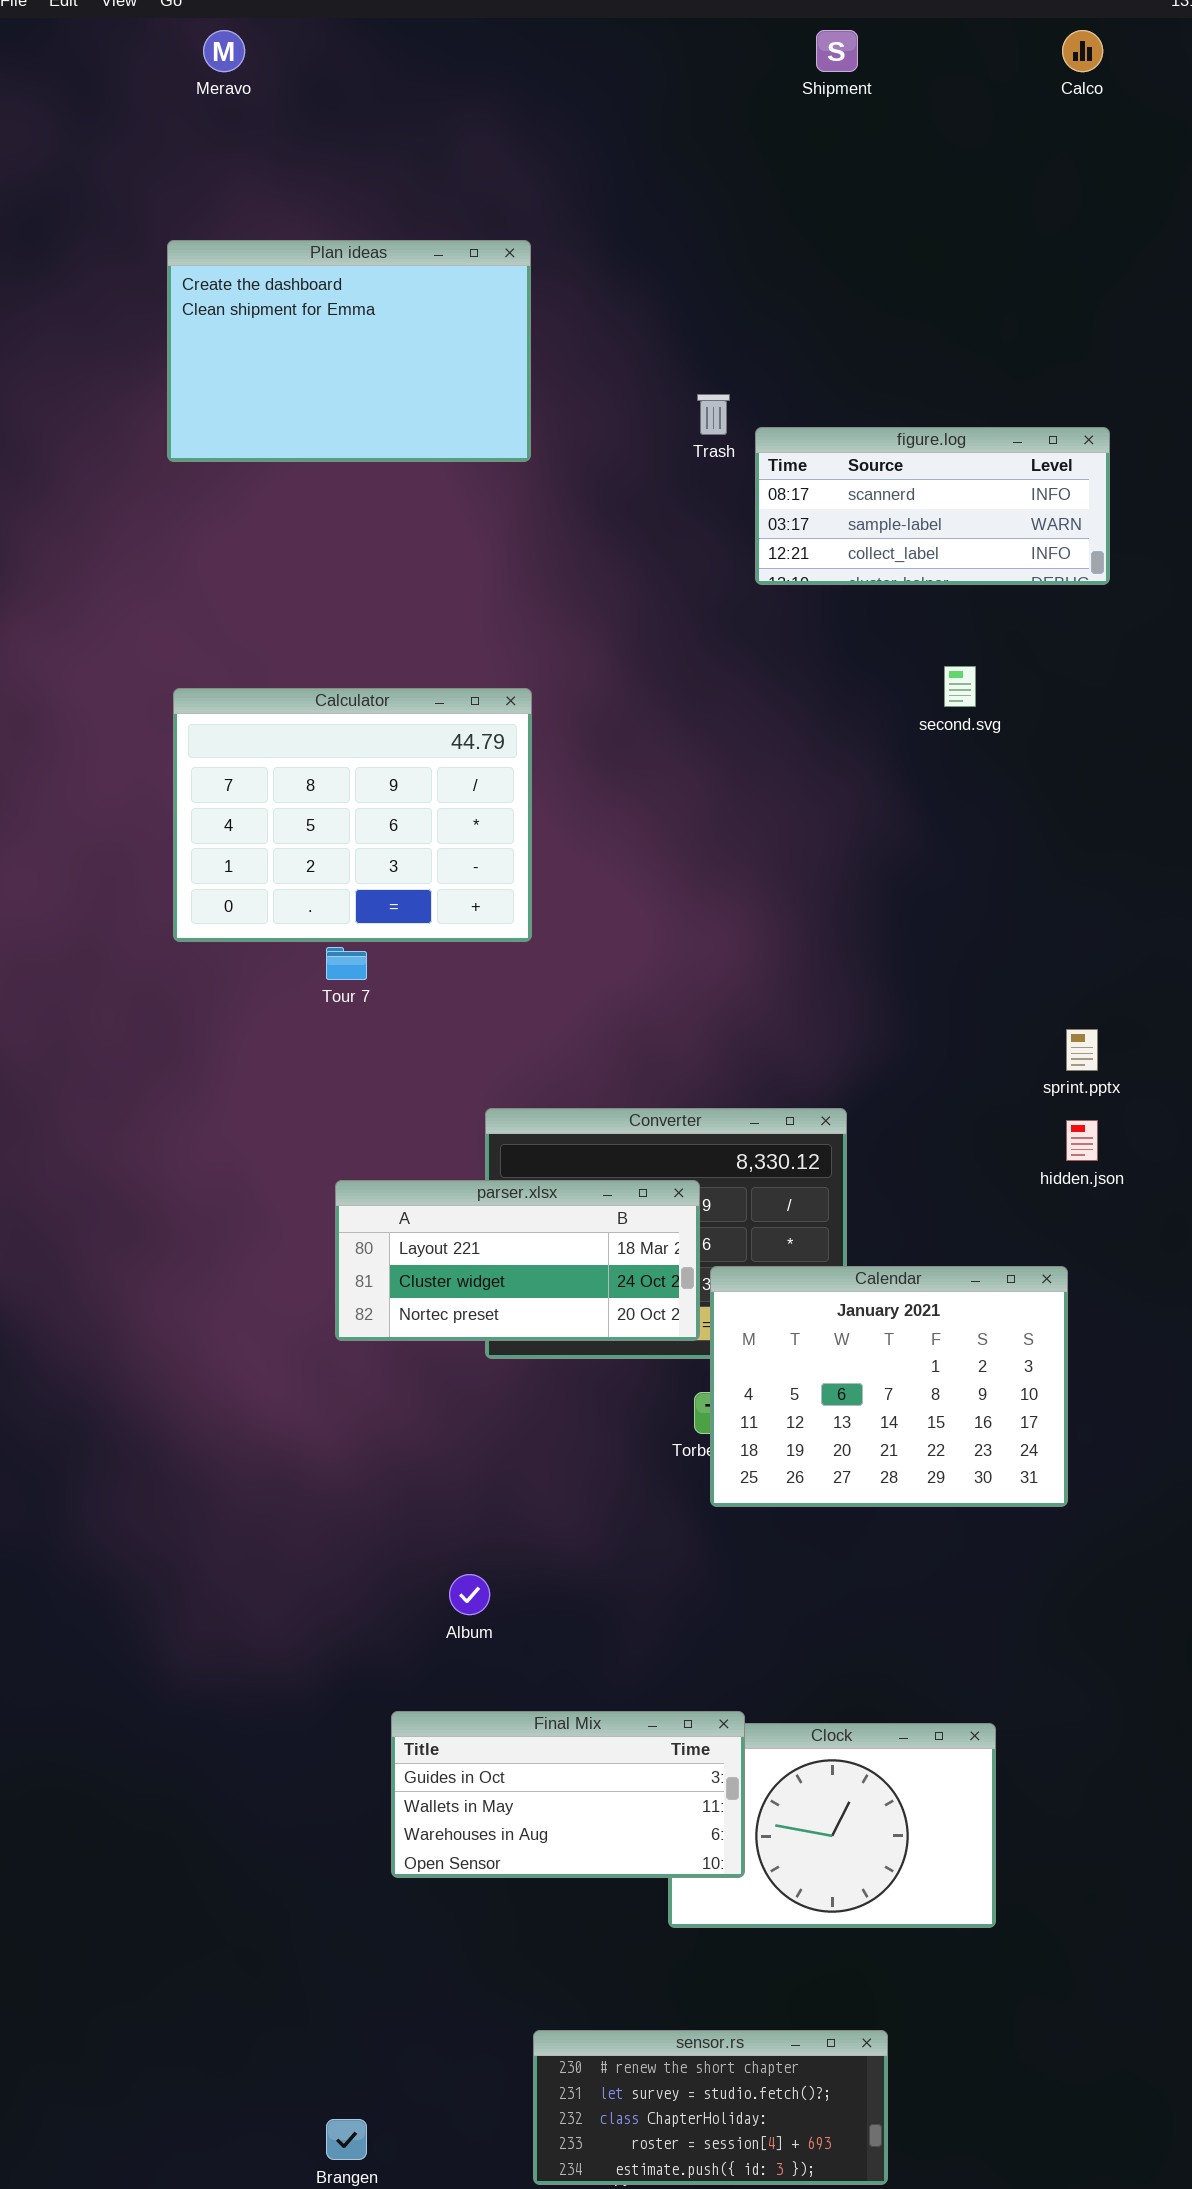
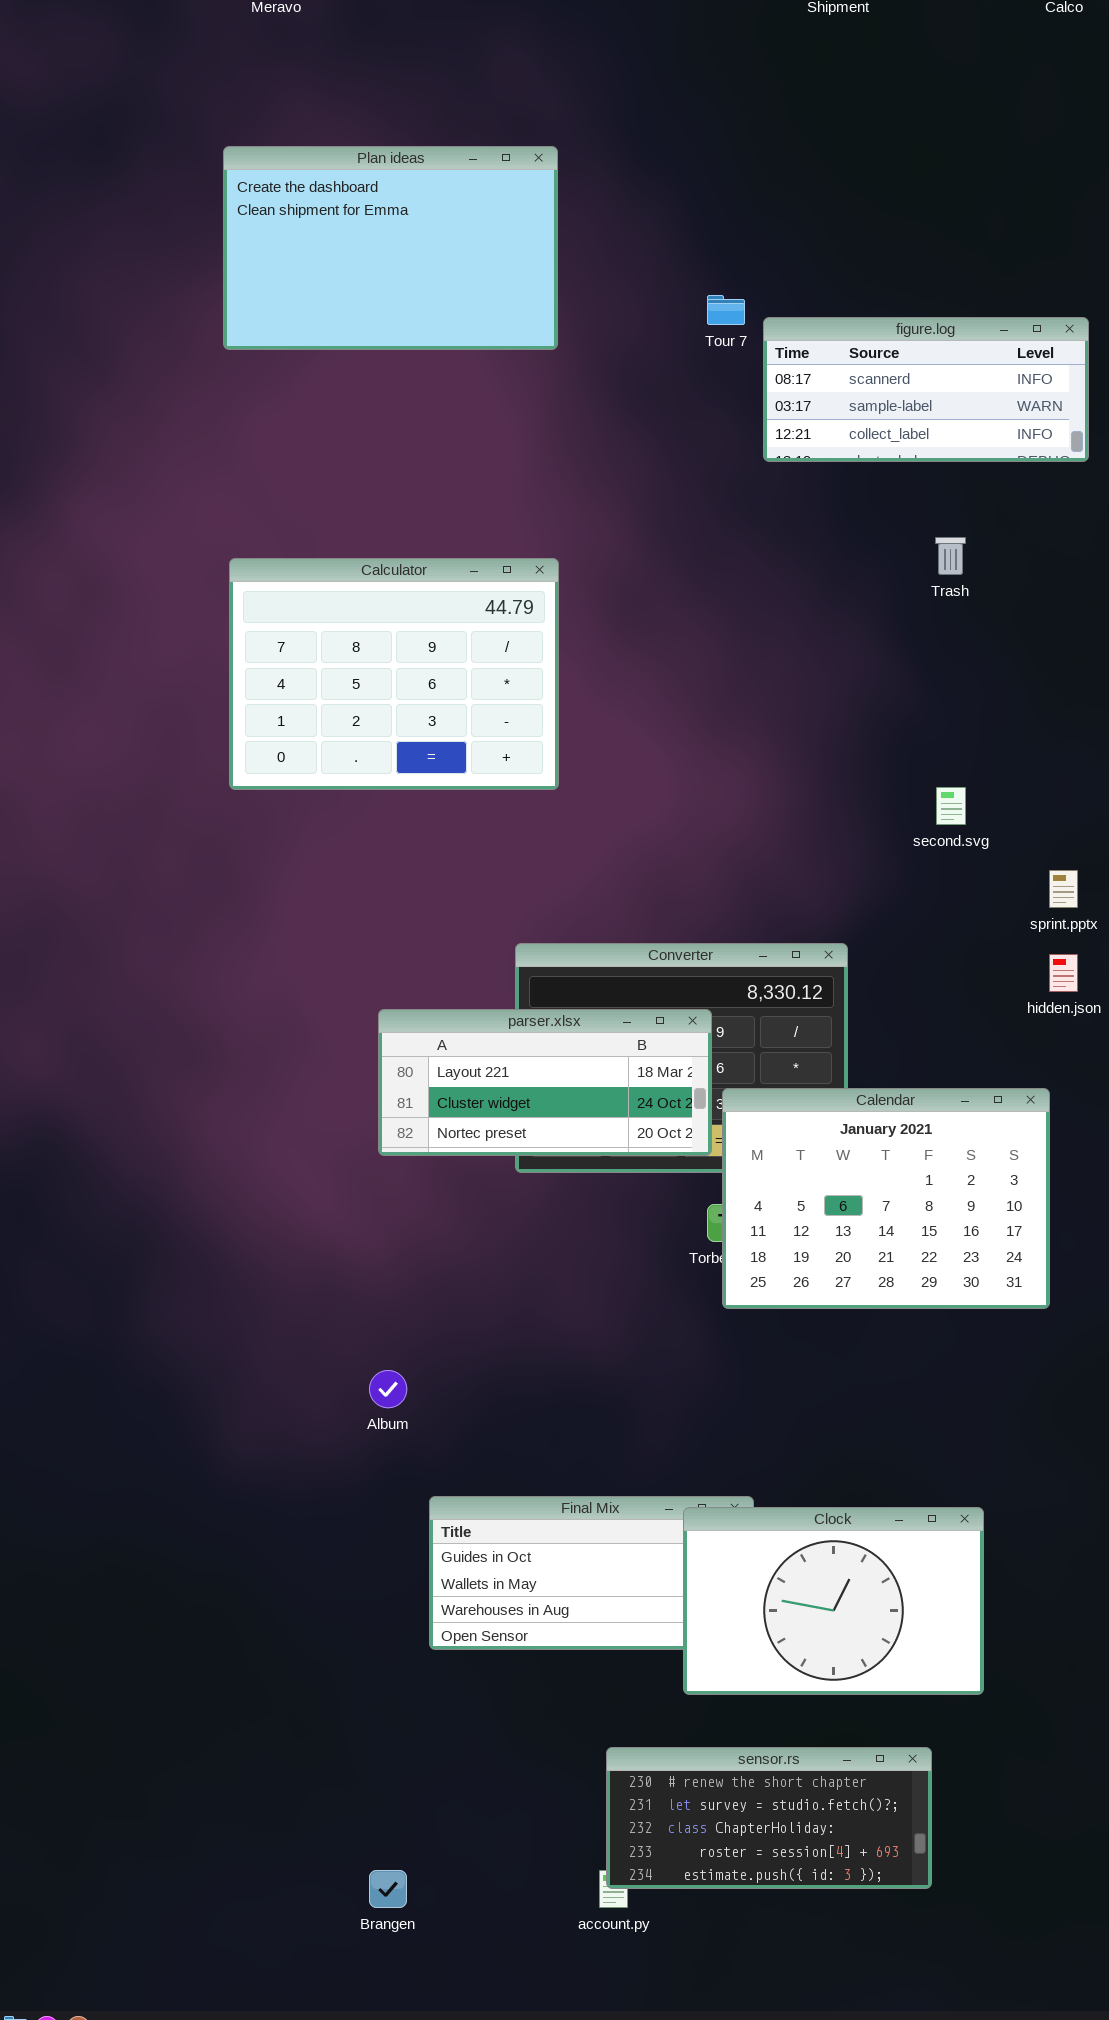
Trash: [697,394,730,435] -> [935,537,966,575], moved
second.svg: [944,666,976,707] -> [936,787,966,825], moved
Tour 7: [326,947,367,980] -> [707,295,745,325], moved
Album: [449,1574,490,1615] -> [369,1370,407,1408], moved
Clock: [668,1723,996,1928] -> [683,1507,984,1695], raised
sensor.rs: [533,2030,888,2185] -> [606,1747,932,1889], moved

